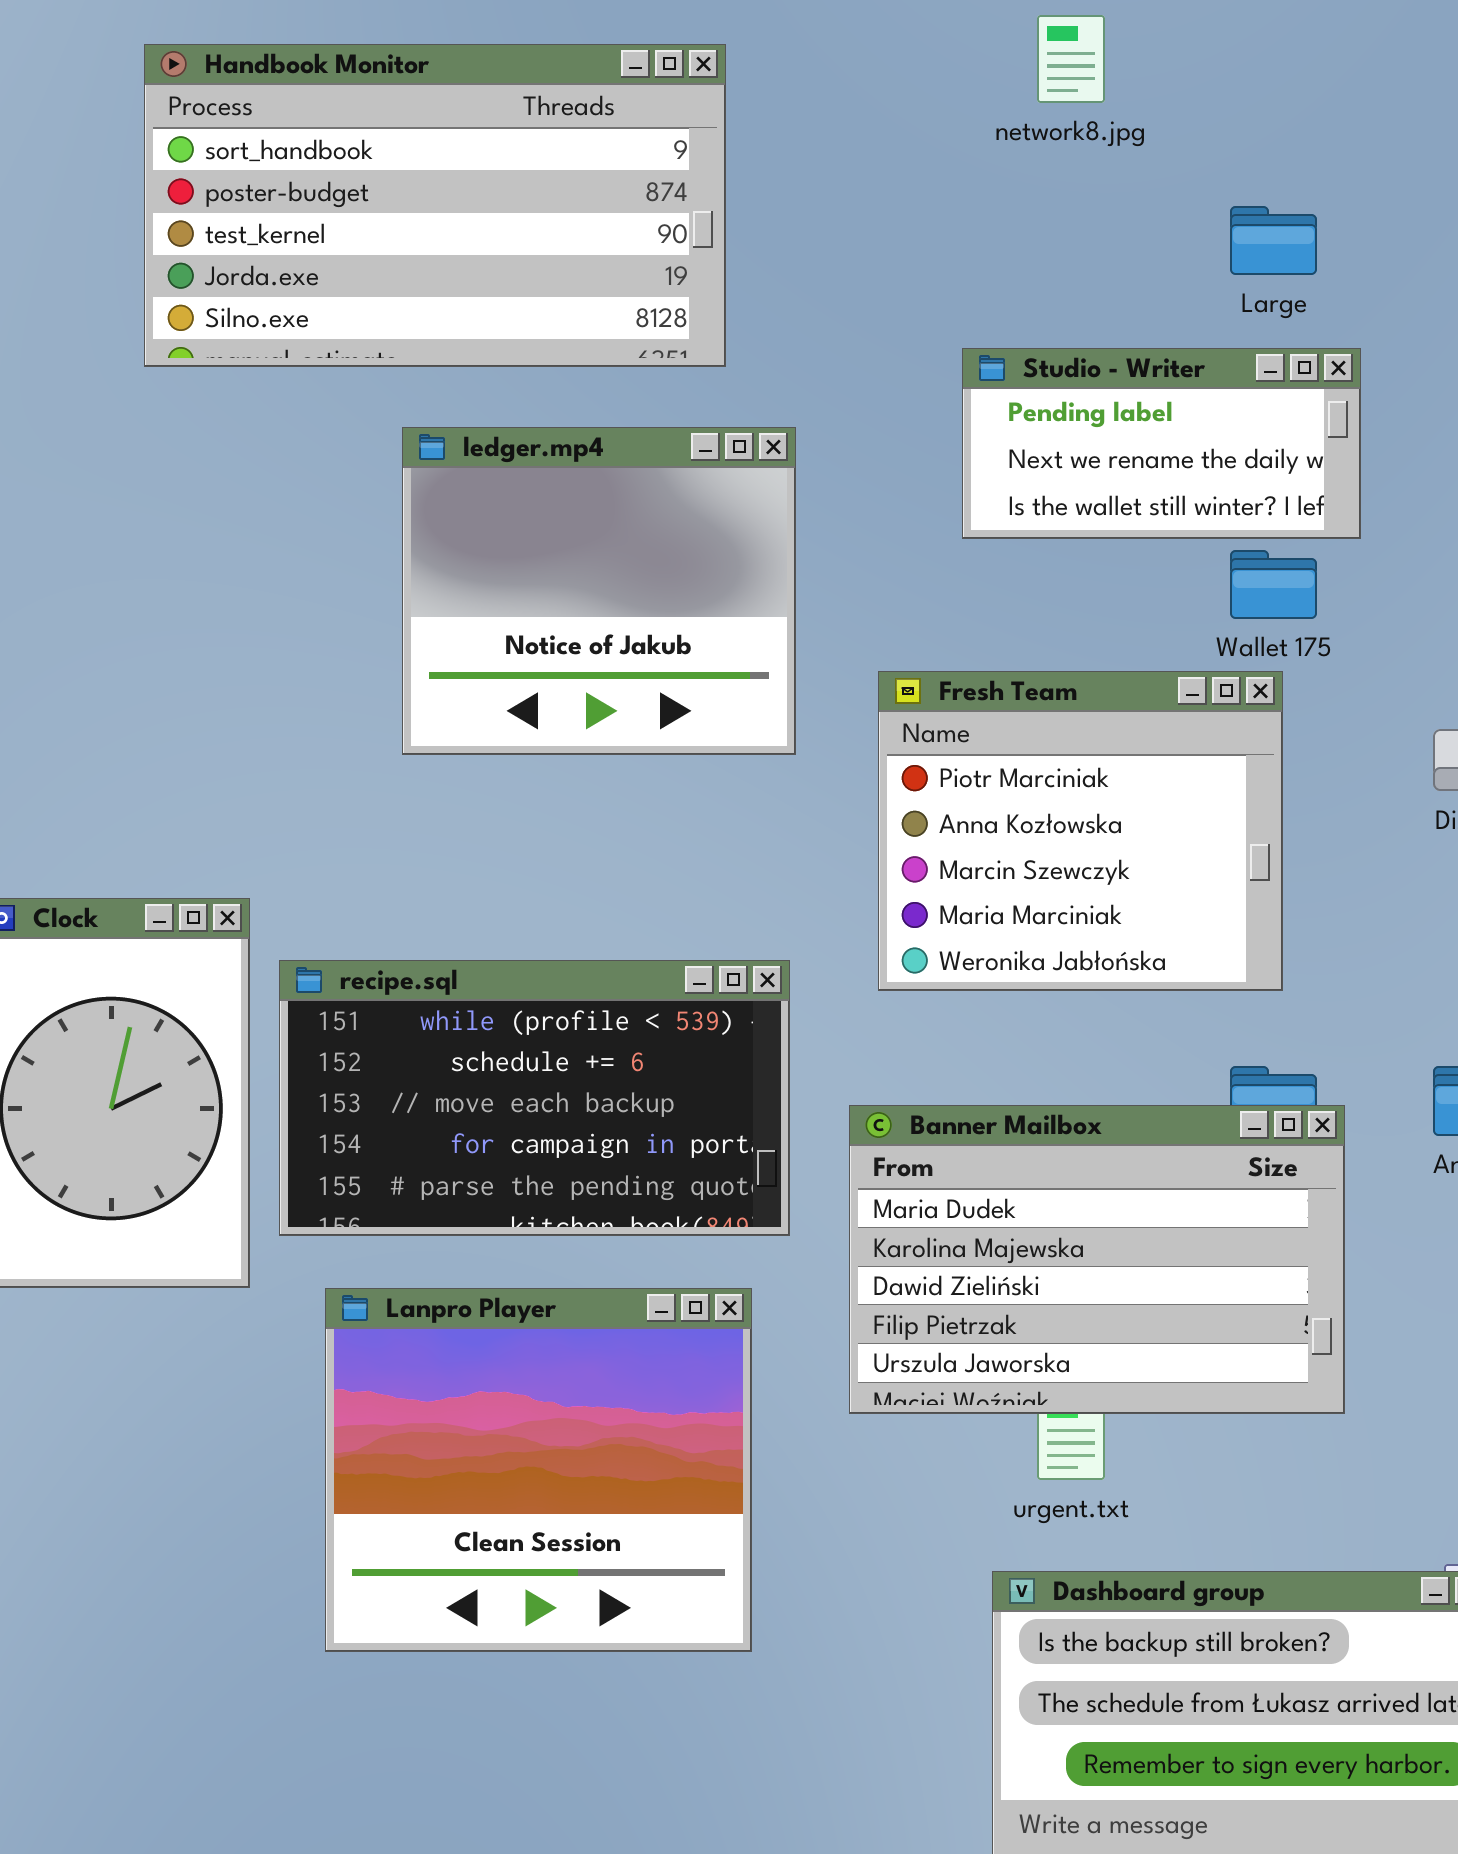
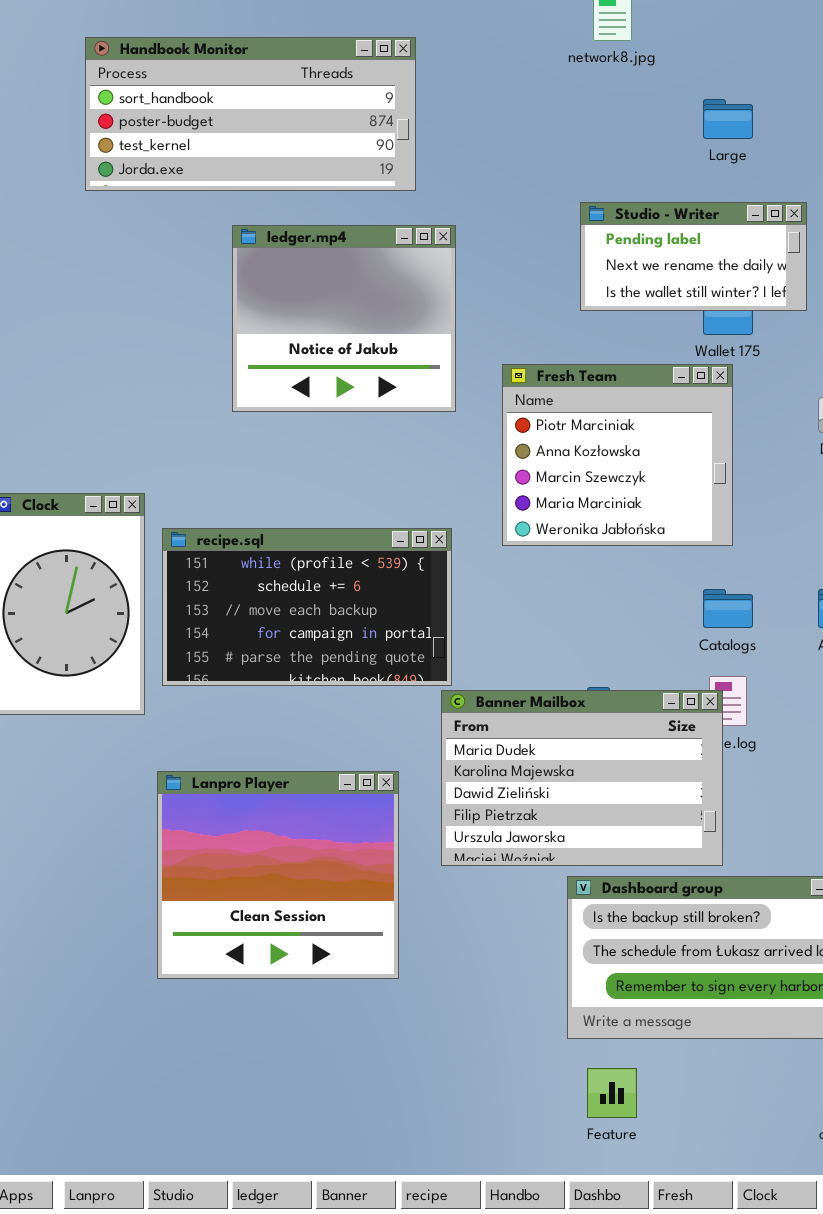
Handbook Monitor: [144,44,726,367] -> [85,37,416,191], resized
Studio - Writer: [962,348,1361,539] -> [580,202,807,311], moved
Banner Mailbox: [849,1105,1345,1414] -> [441,690,723,866], moved
Lanpro Player: [325,1288,752,1652] -> [157,771,399,979], moved

